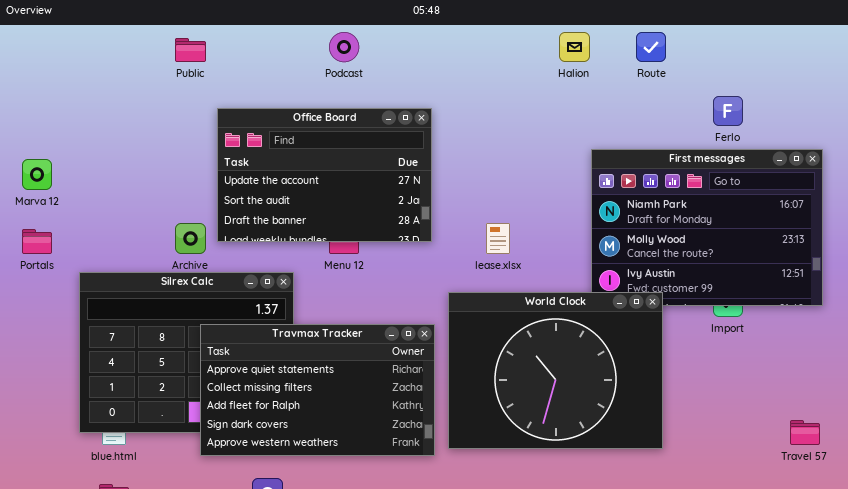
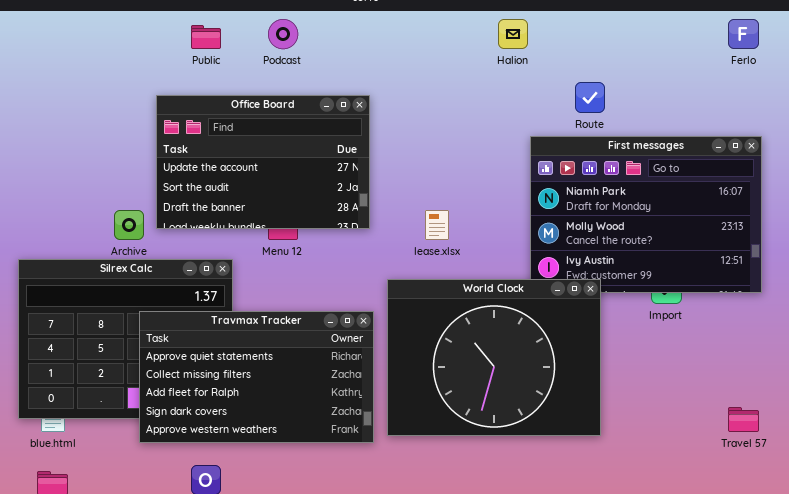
Route: [636,32,666,62] -> [575,82,605,113], moved
Public: [175,38,206,62] -> [191,25,221,49], moved
Ferlo: [713,96,743,126] -> [728,19,759,49], moved

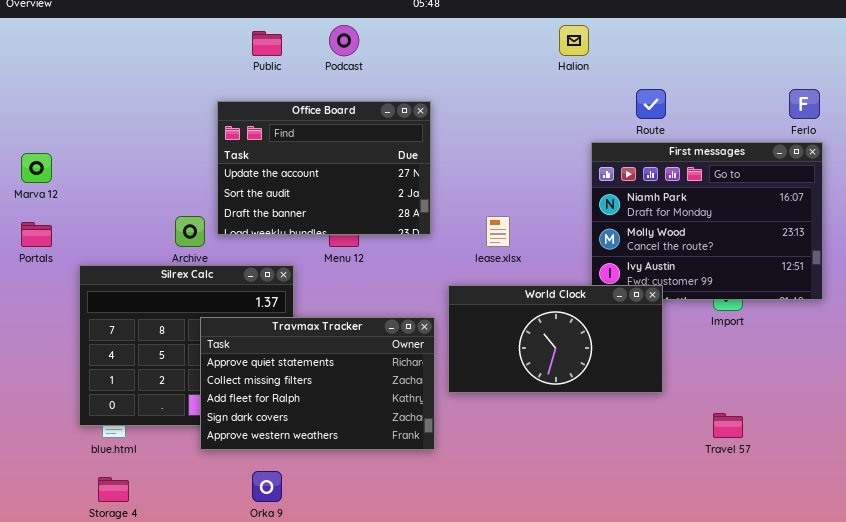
Ferlo: [728,19,759,49] -> [789,89,820,119], moved
World Clock: [387,279,601,436] -> [448,285,663,393], resized
Travel 57: [728,407,759,432] -> [713,413,743,438], moved

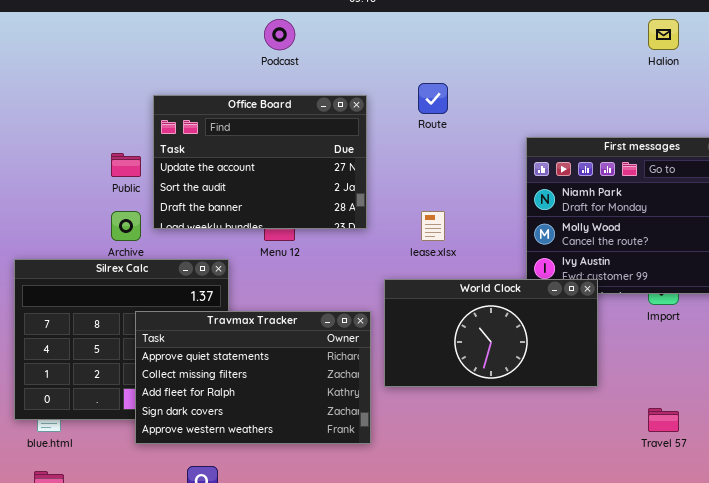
Halion: [559,25,589,56] -> [648,19,679,50], moved
Public: [252,31,282,56] -> [111,153,141,177], moved
Route: [636,89,666,119] -> [418,83,448,114], moved

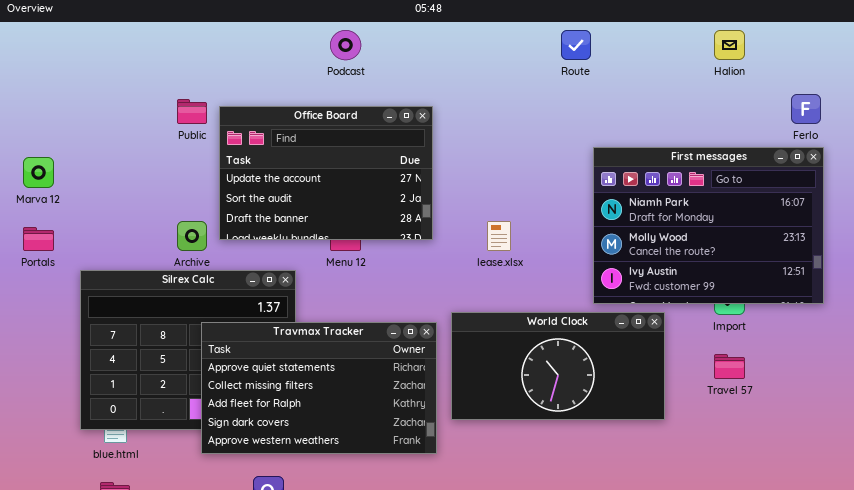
Route: [418,83,448,114] -> [561,30,591,60], moved
Public: [111,153,141,177] -> [177,99,207,124], moved
World Clock: [384,279,598,387] -> [451,312,665,420], moved
Travel 57: [648,408,679,432] -> [714,354,745,379], moved

